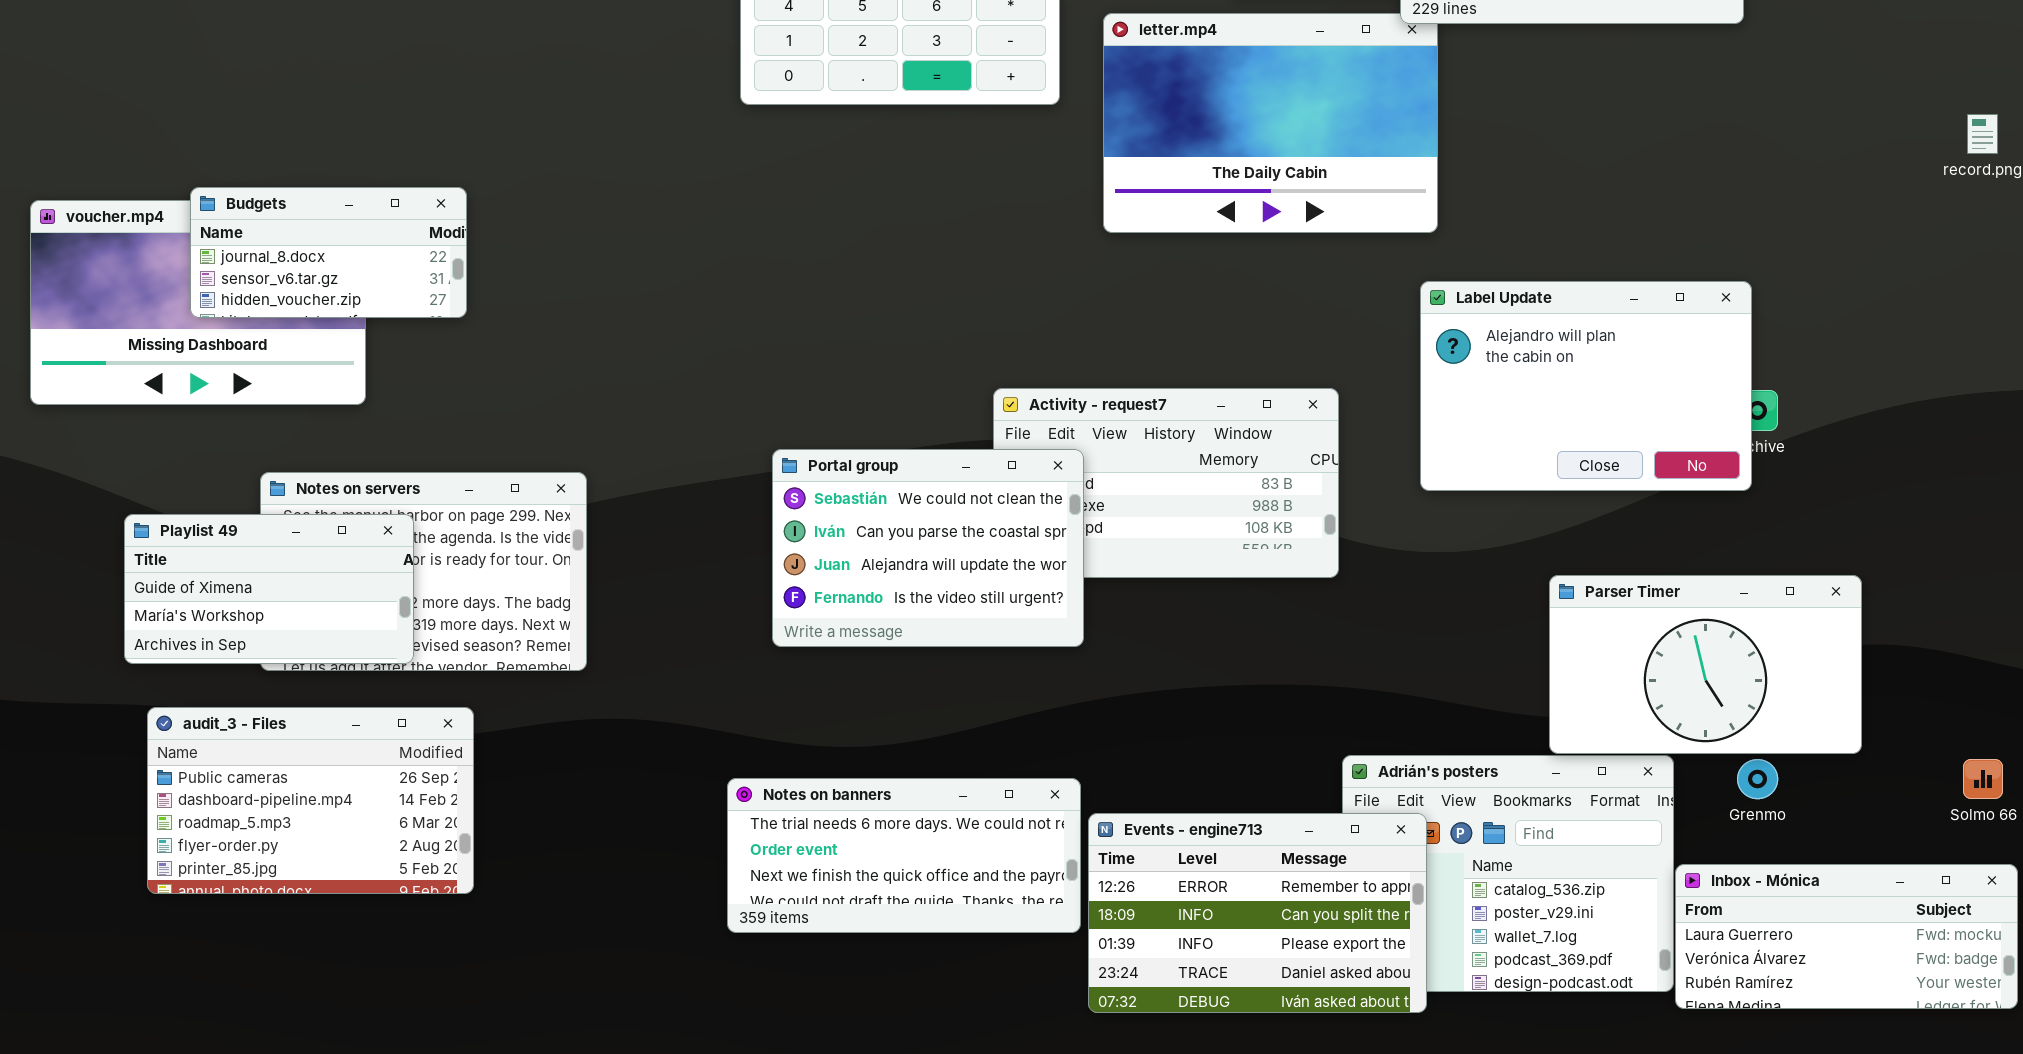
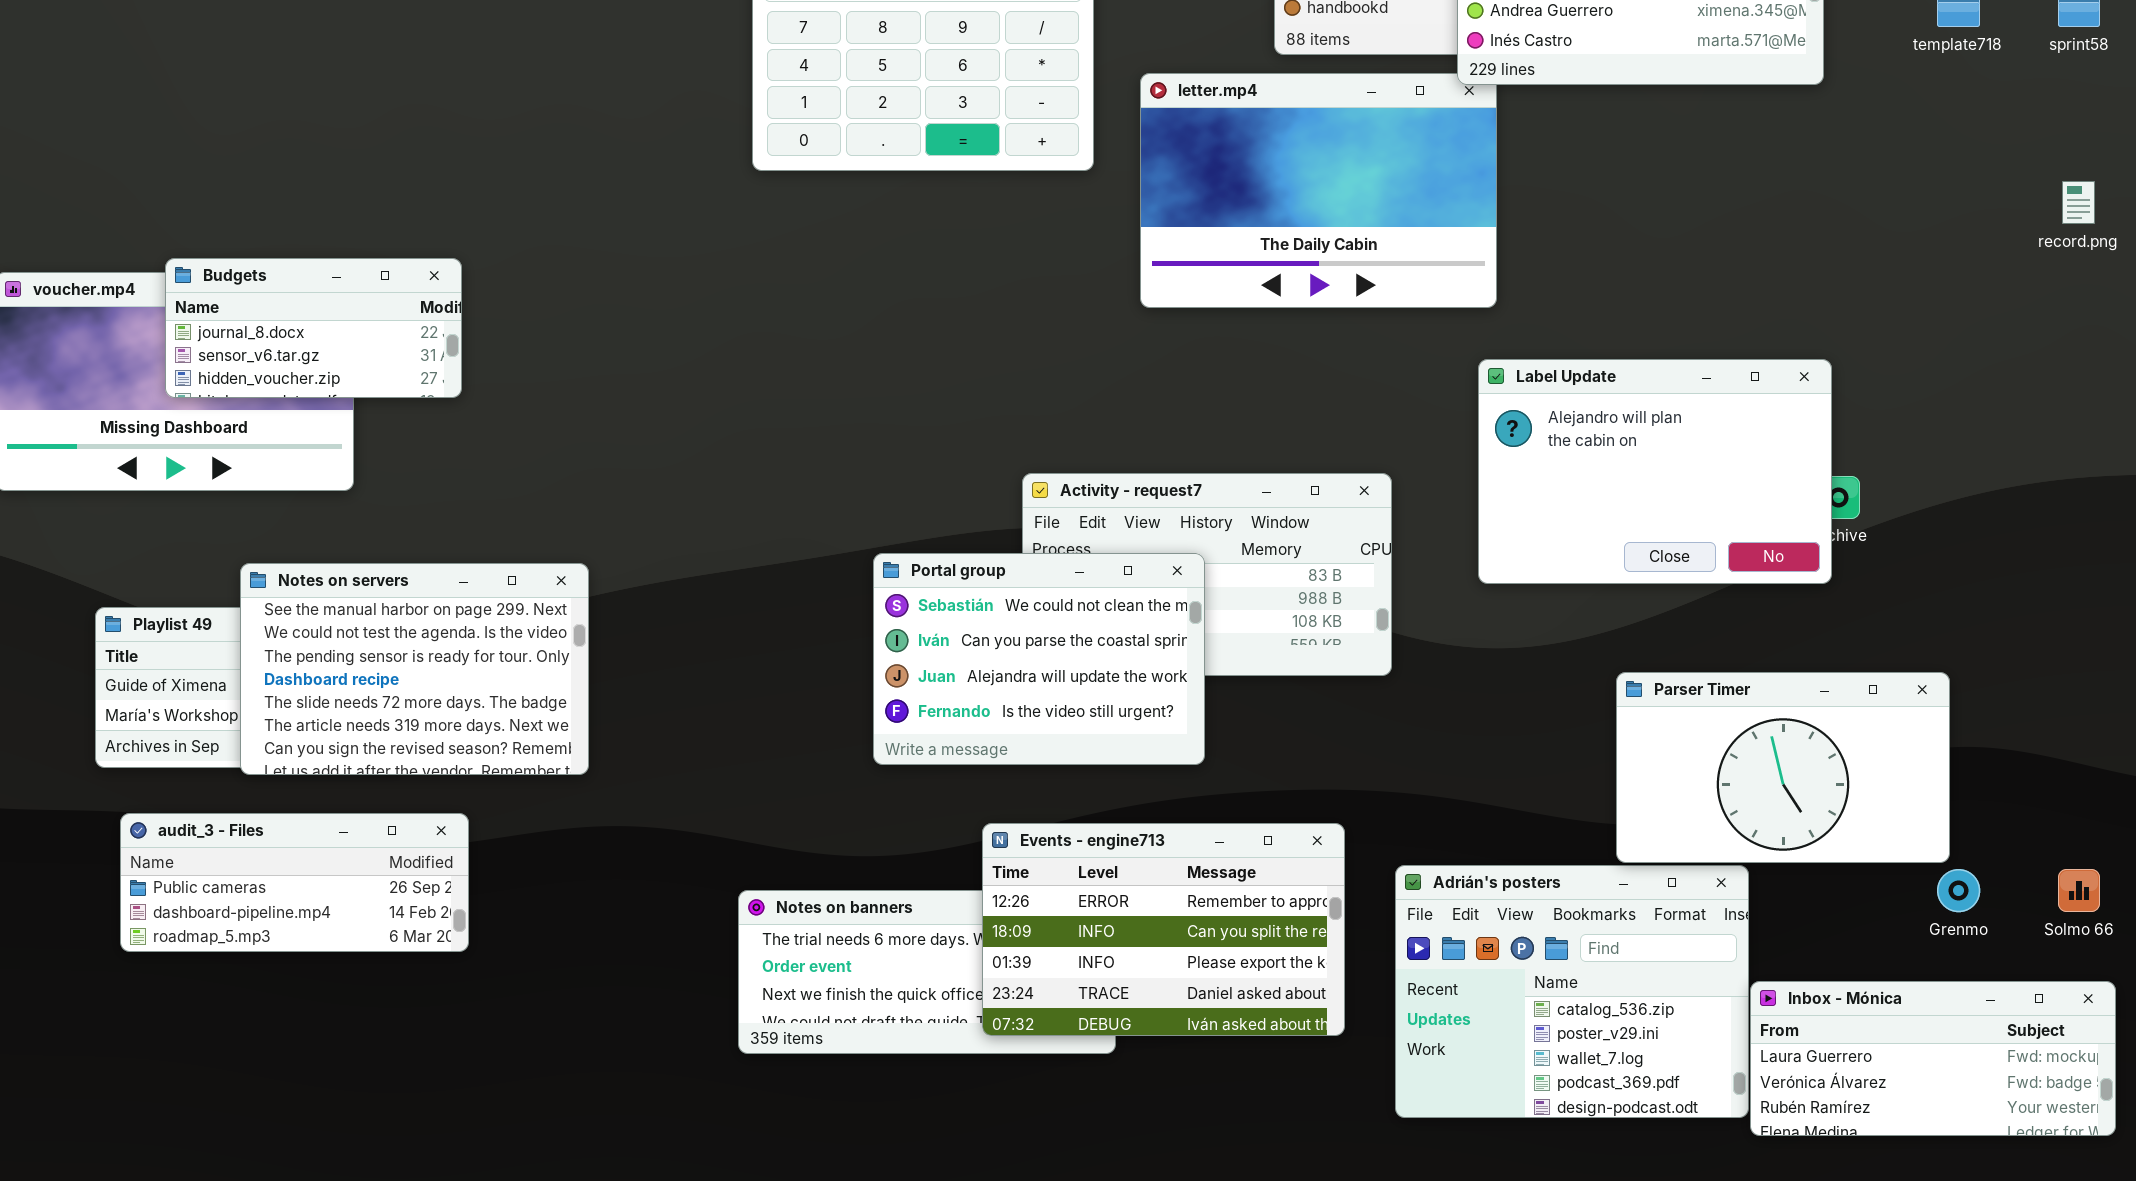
Portal group: [772,449,1084,647] -> [873,553,1205,765], moved
Notes on servers: [260,472,587,671] -> [240,563,589,775], raised
audit_3 - Files: [147,707,474,894] -> [120,813,469,952], resized
Grenmo: [1737,759,1778,799] -> [1937,869,1980,912], moved
Events - engine713: [1088,813,1427,1013] -> [982,823,1345,1036], moved

